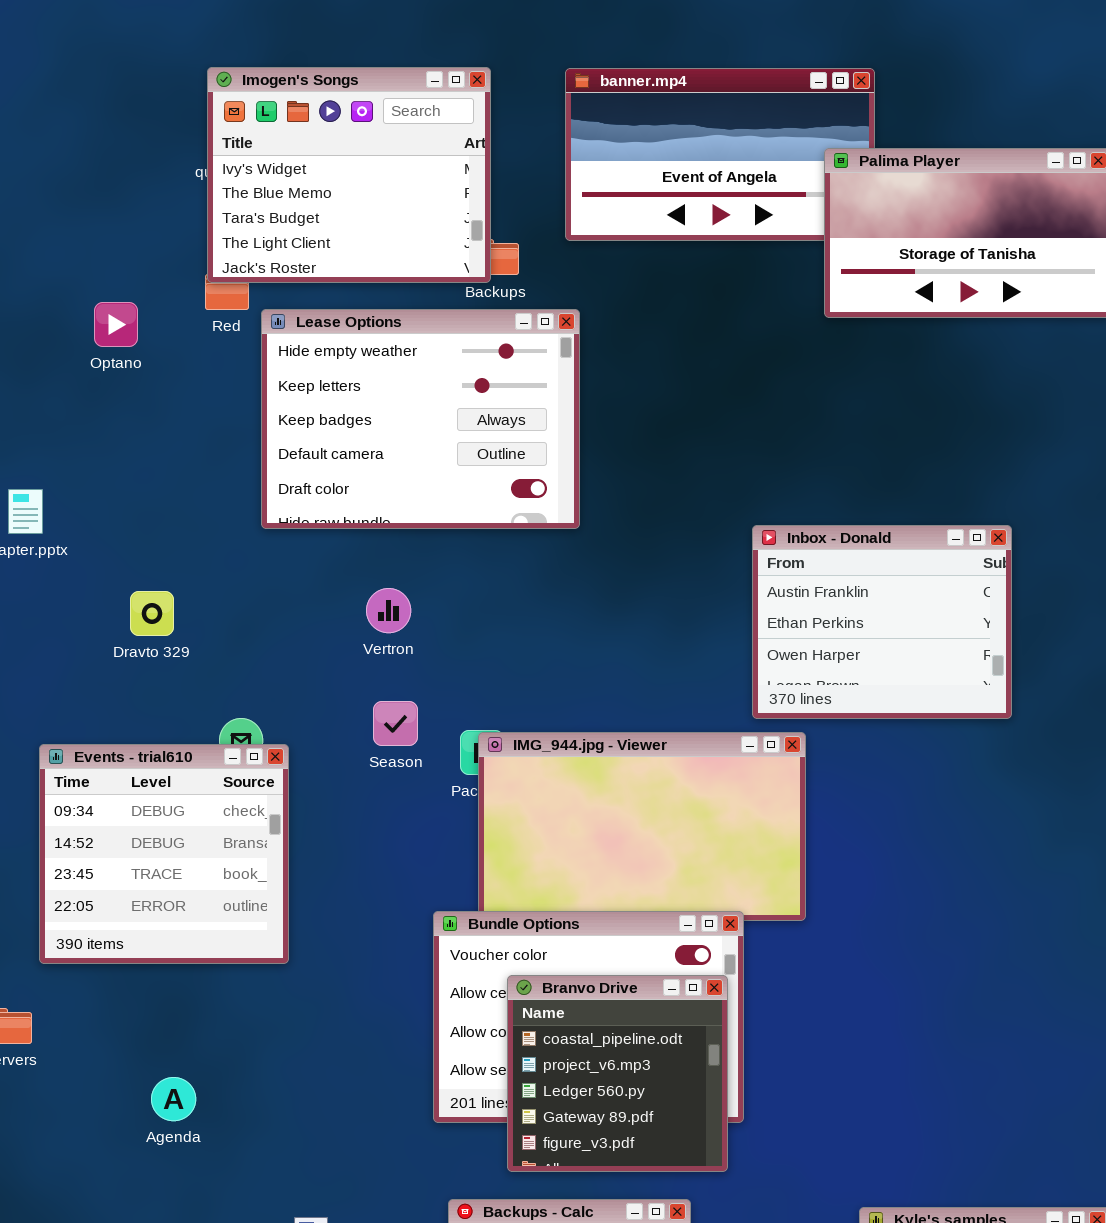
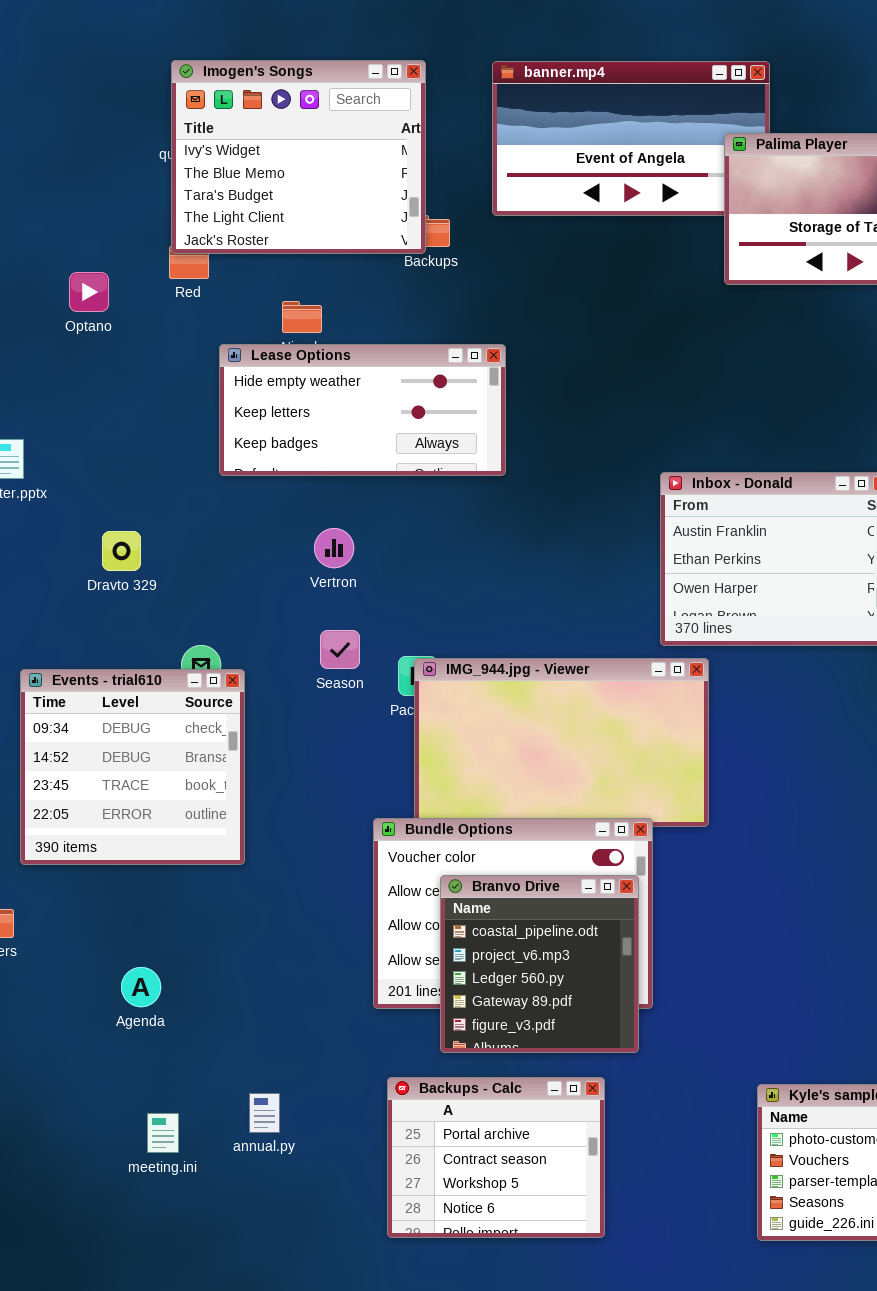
Lease Options: [261,309,580,529] -> [219,344,506,476], resized

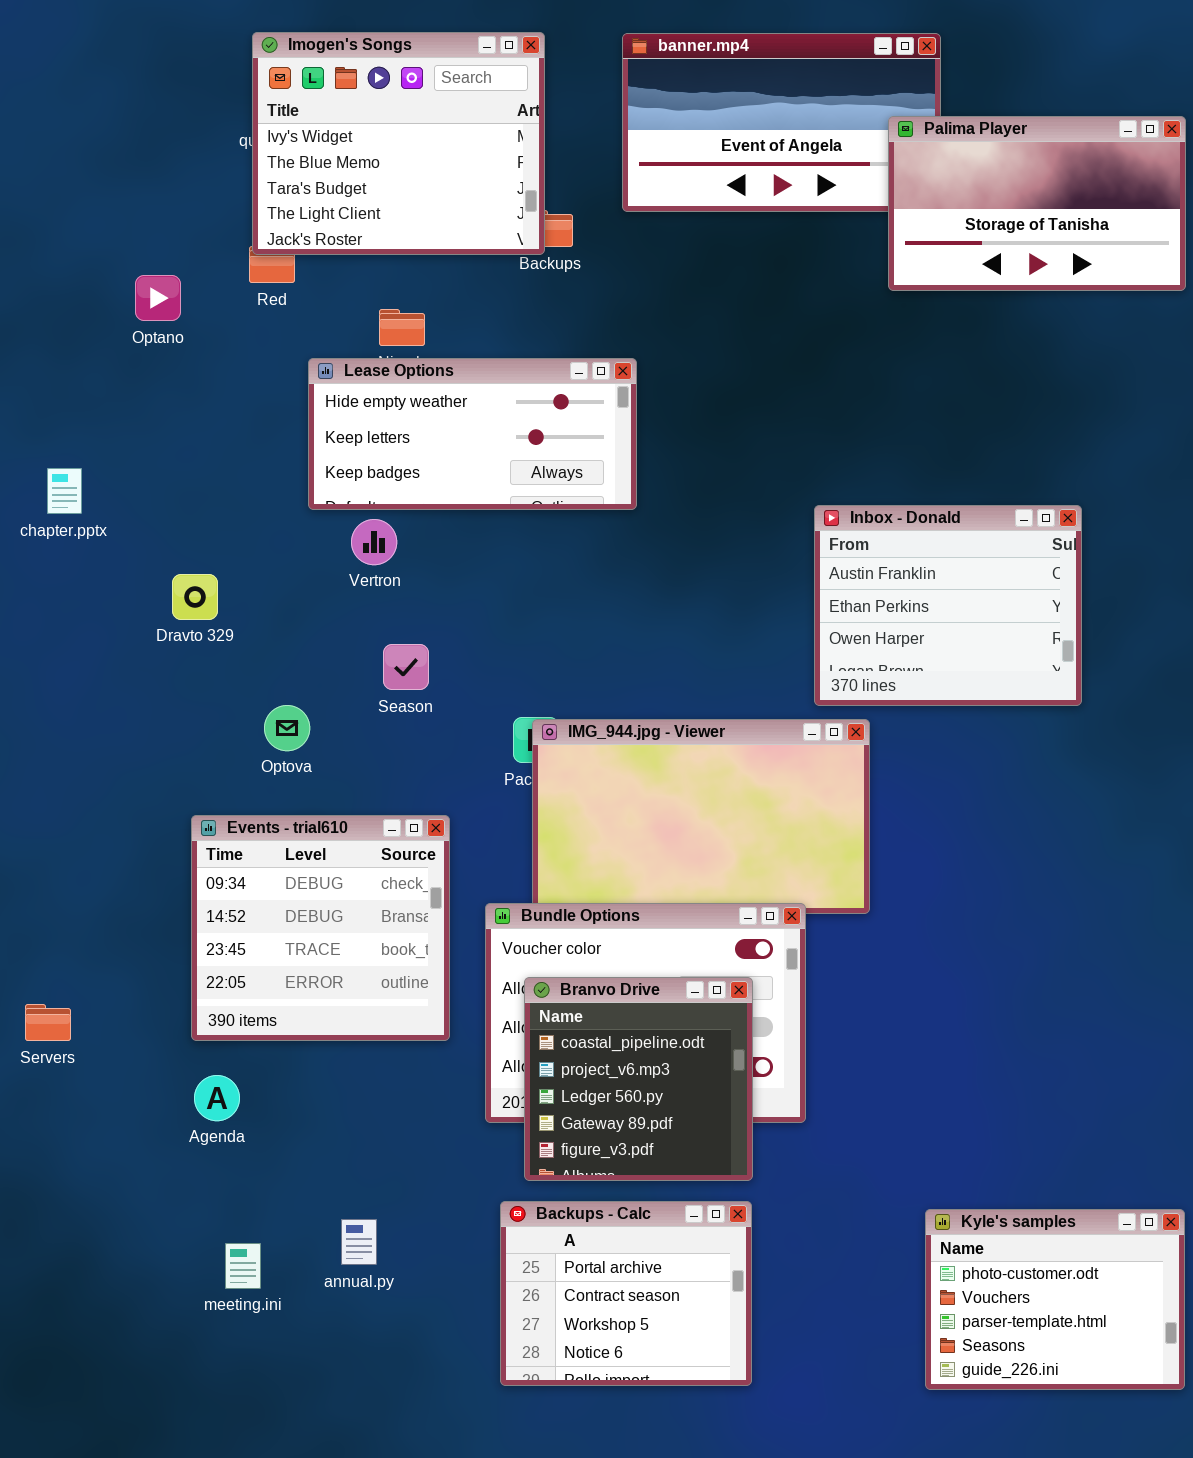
Vertron: [314,528,354,568] -> [351,519,397,565], moved
Season: [320,630,360,669] -> [383,644,429,690], moved
Events - trial610: [20,669,245,865] -> [191,815,450,1041], moved
Branvo Drive: [440,875,639,1053] -> [524,977,753,1181], moved

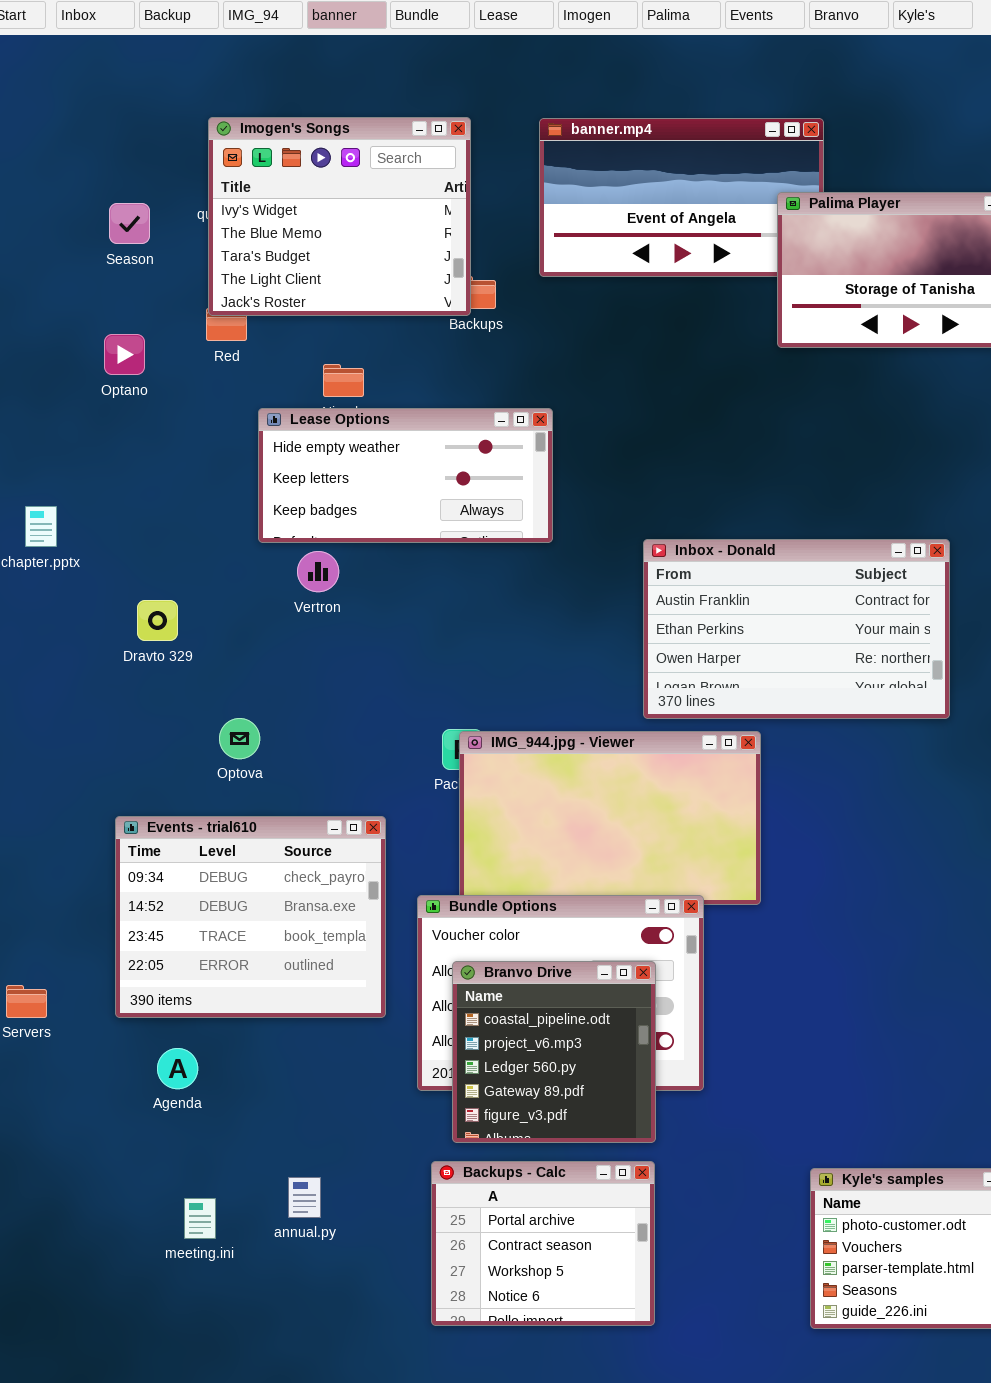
Inbox - Donald: [814,505,1082,706] -> [643,539,950,719], resized
Season: [383,644,429,690] -> [109,203,150,244], moved
Events - trial610: [191,815,450,1041] -> [115,816,386,1018], resized

